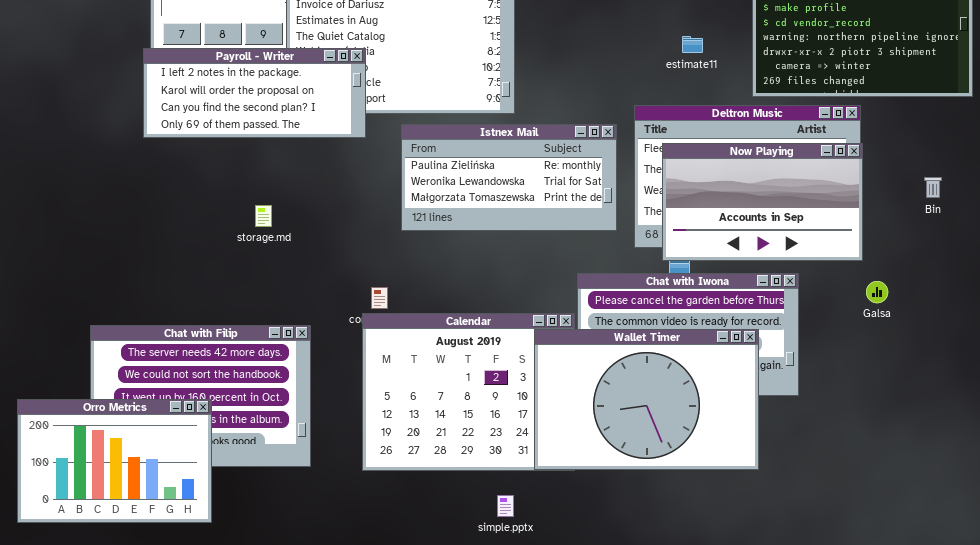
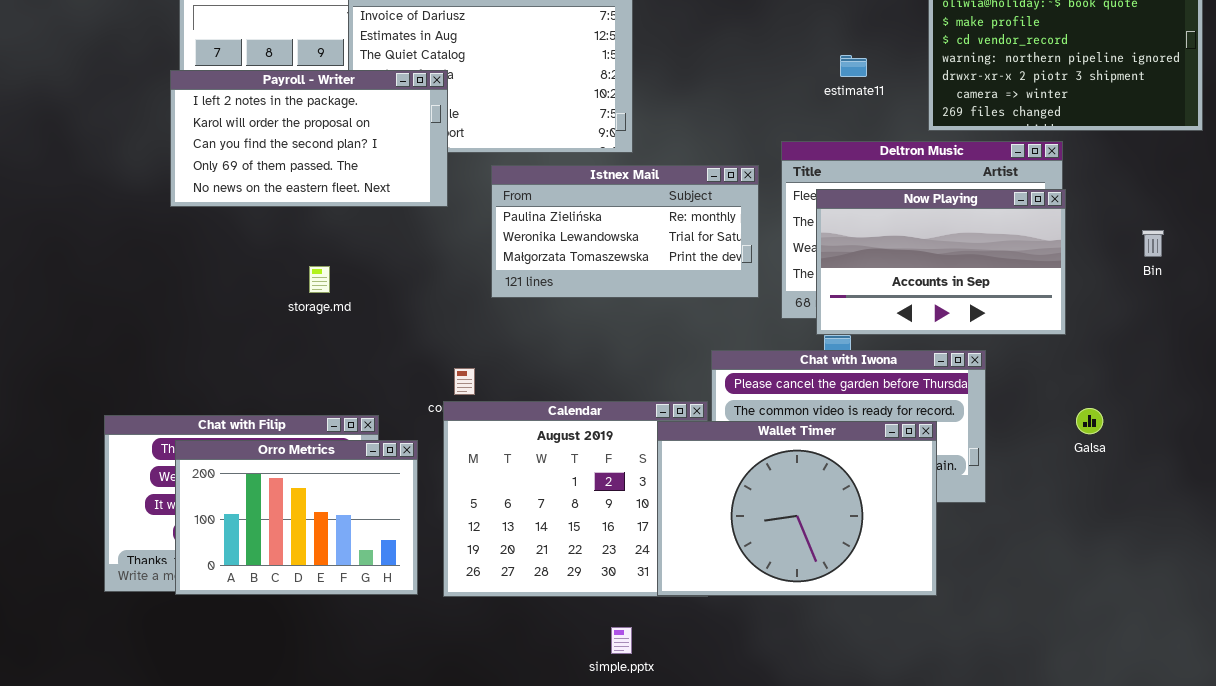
Payroll - Writer: [143,48,366,138] -> [170,70,448,207], resized
Galsa: [866,281,888,303] -> [1076,408,1103,434], moved
Orro Metrics: [17,399,212,523] -> [175,440,418,595], moved

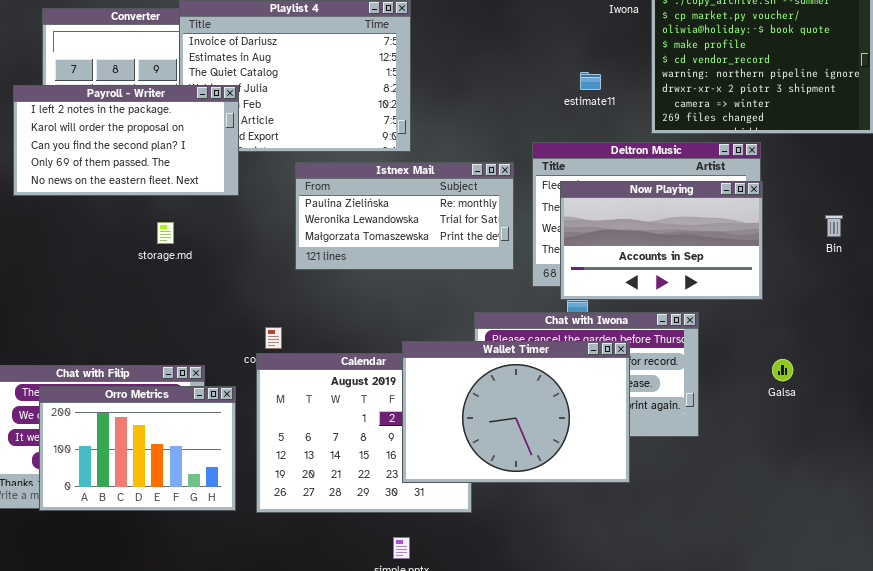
Payroll - Writer: [170,70,448,207] -> [13,85,239,196], moved
storage.md: [309,266,330,293] -> [157,222,174,244], moved
Wallet Timer: [657,421,937,596] -> [402,341,630,483], moved

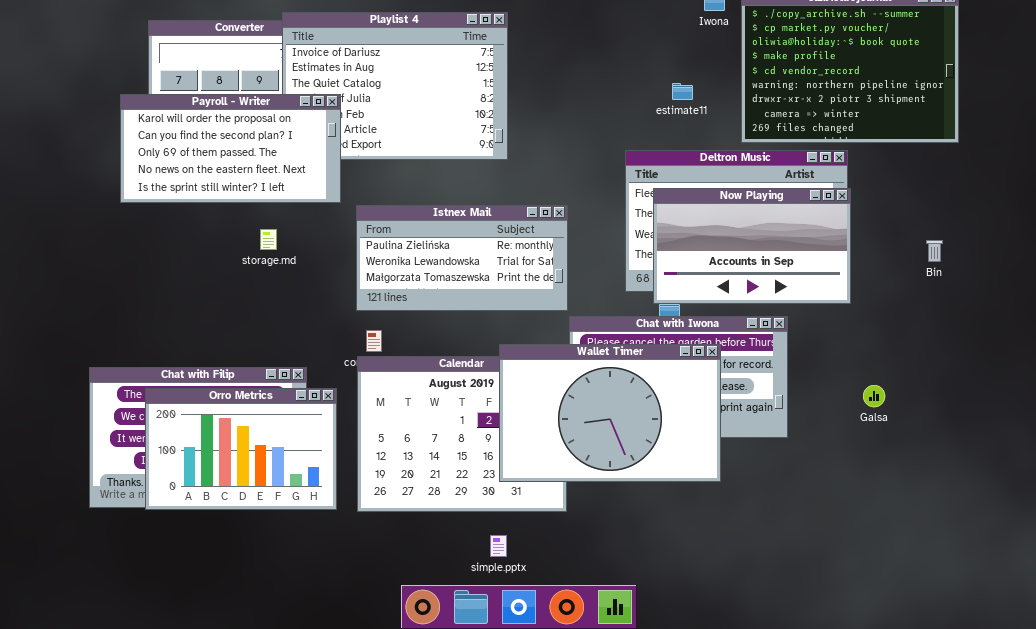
Payroll - Writer: [13,85,239,196] -> [120,94,341,203], scrolled down 1 row
Istnex Mail: [295,162,514,270] -> [356,205,568,311], moved
Bin: [825,215,843,237] -> [926,240,943,262], moved
Galsa: [772,359,793,381] -> [863,385,885,407], moved

